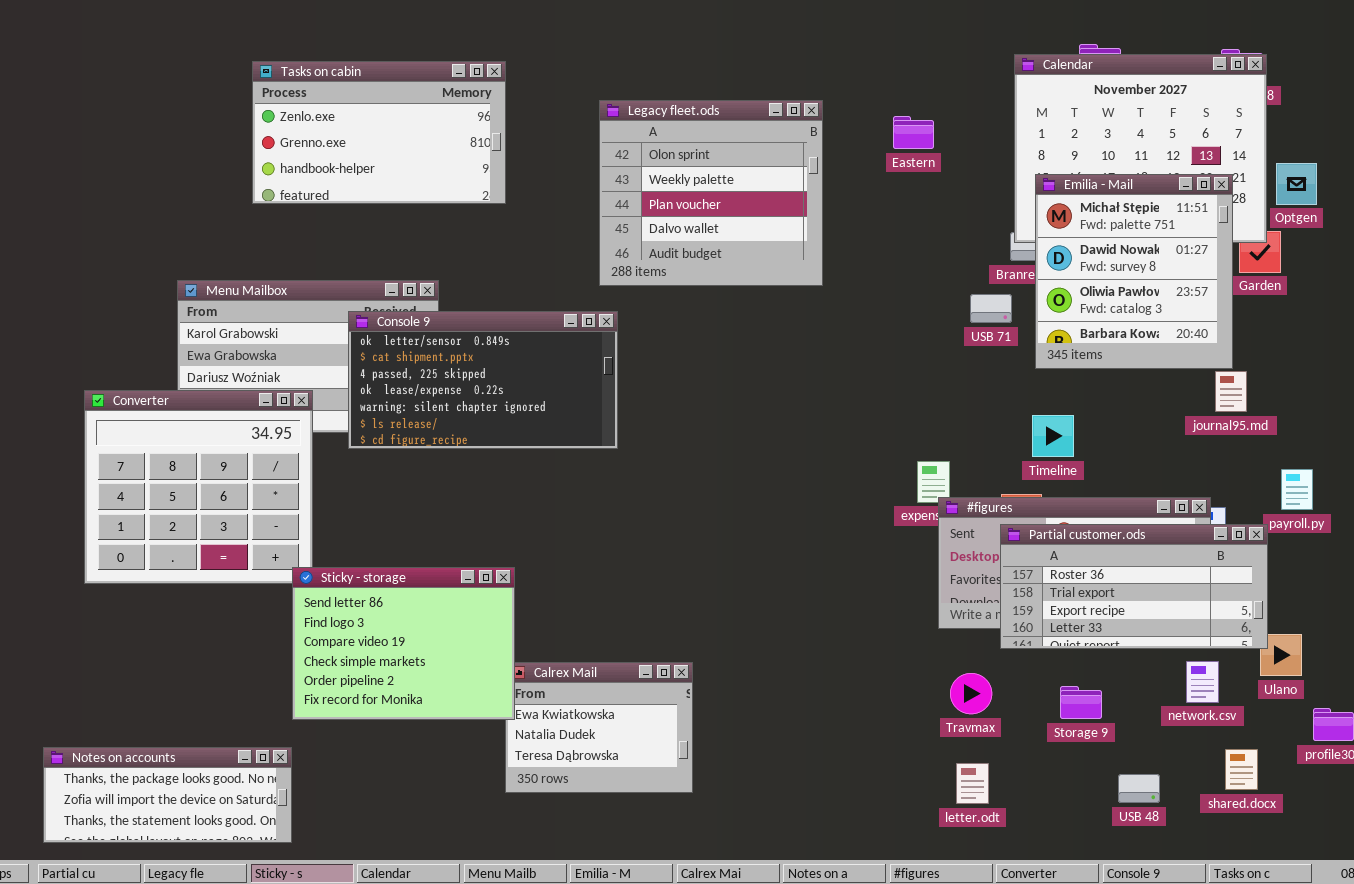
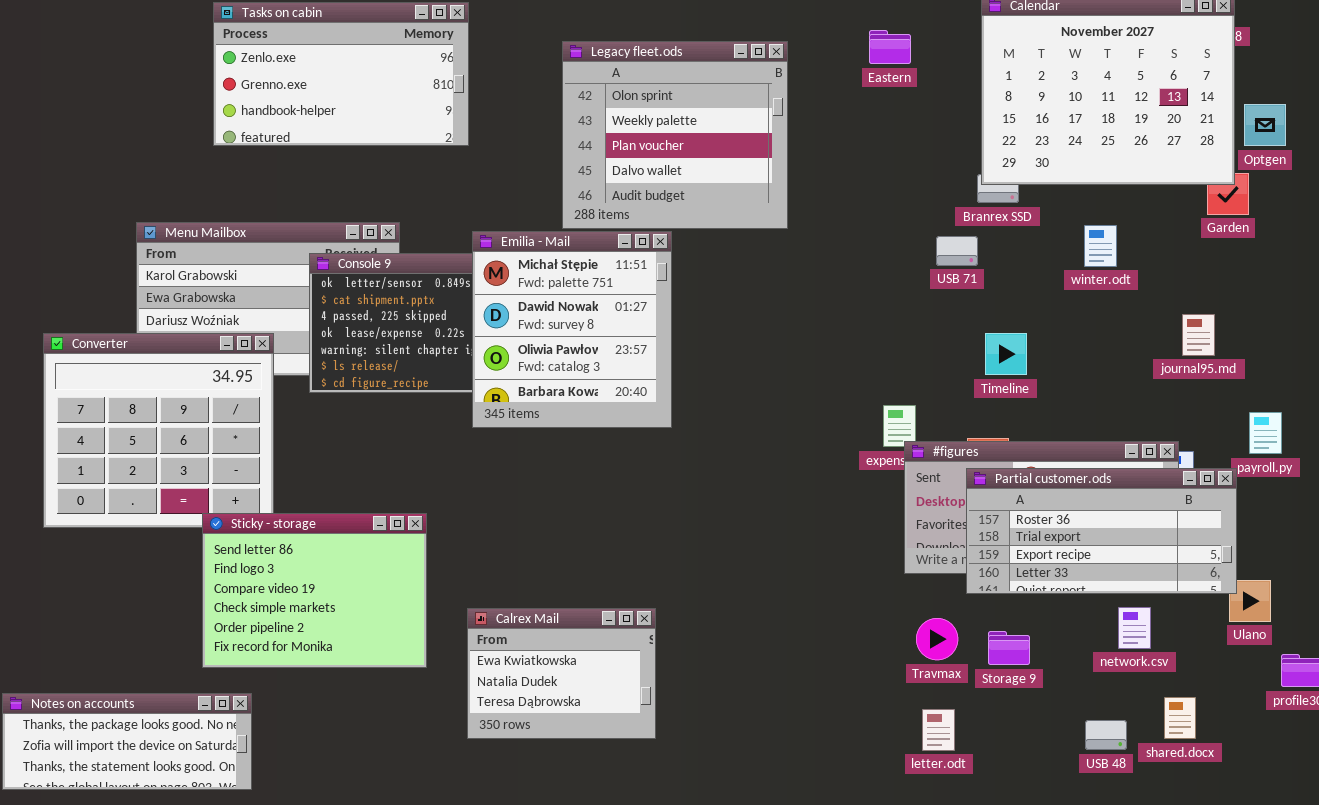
Eastern: [893,116,934,149] -> [869,30,911,64], moved
Emilia - Mail: [1035,174,1233,369] -> [472,231,672,428], moved
Timeline: [1032,415,1074,457] -> [985,333,1027,375], moved
Sticky - storage: [292,567,515,720] -> [202,513,427,668], moved
network.csv: [1186,661,1219,703] -> [1118,607,1151,649], moved
Storage 9: [1060,686,1102,719] -> [988,631,1030,665], moved
shared.docx: [1225,749,1258,790] -> [1164,697,1196,739], moved

